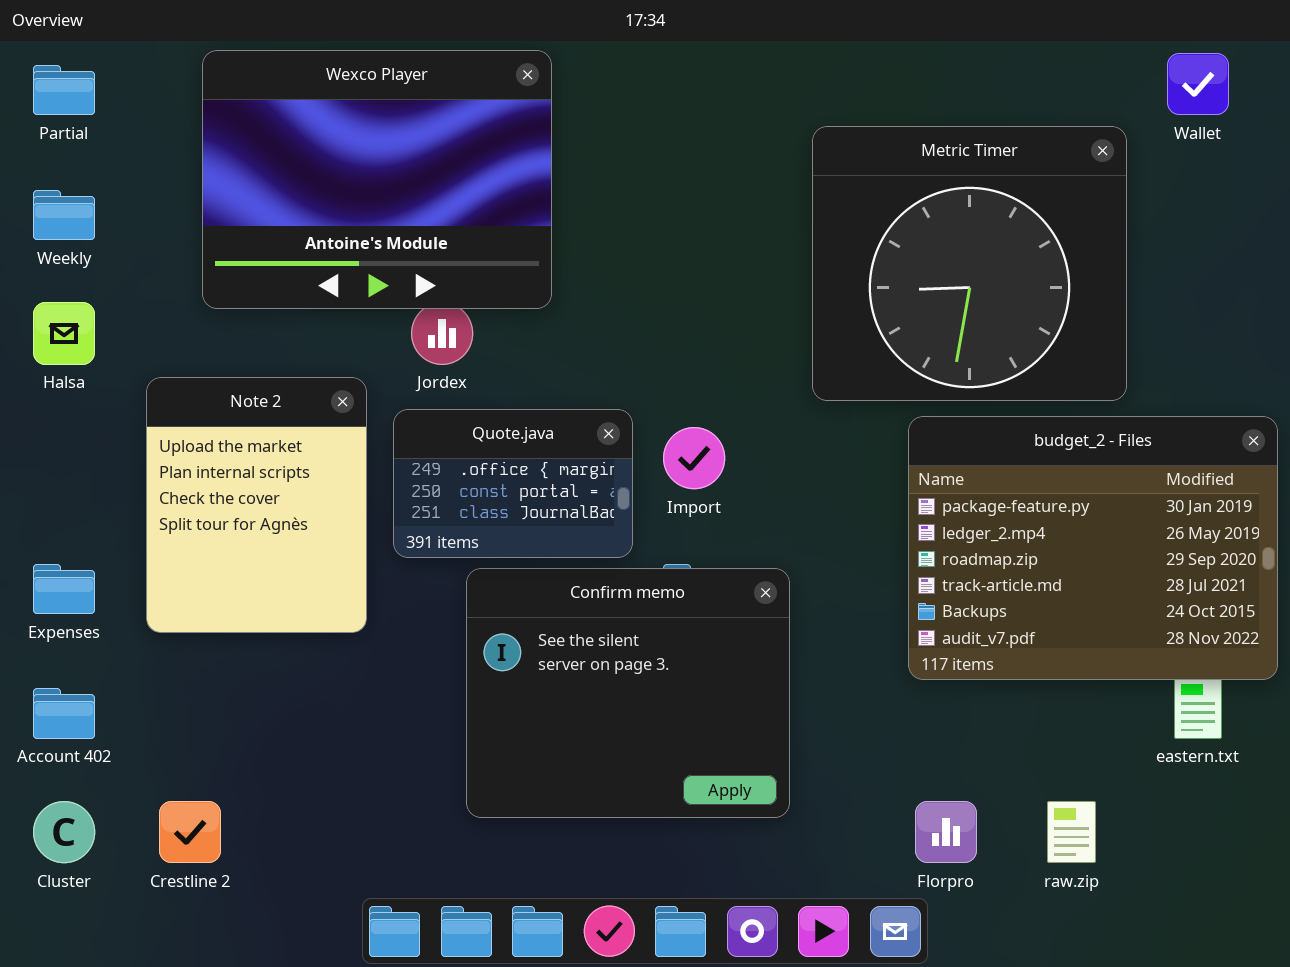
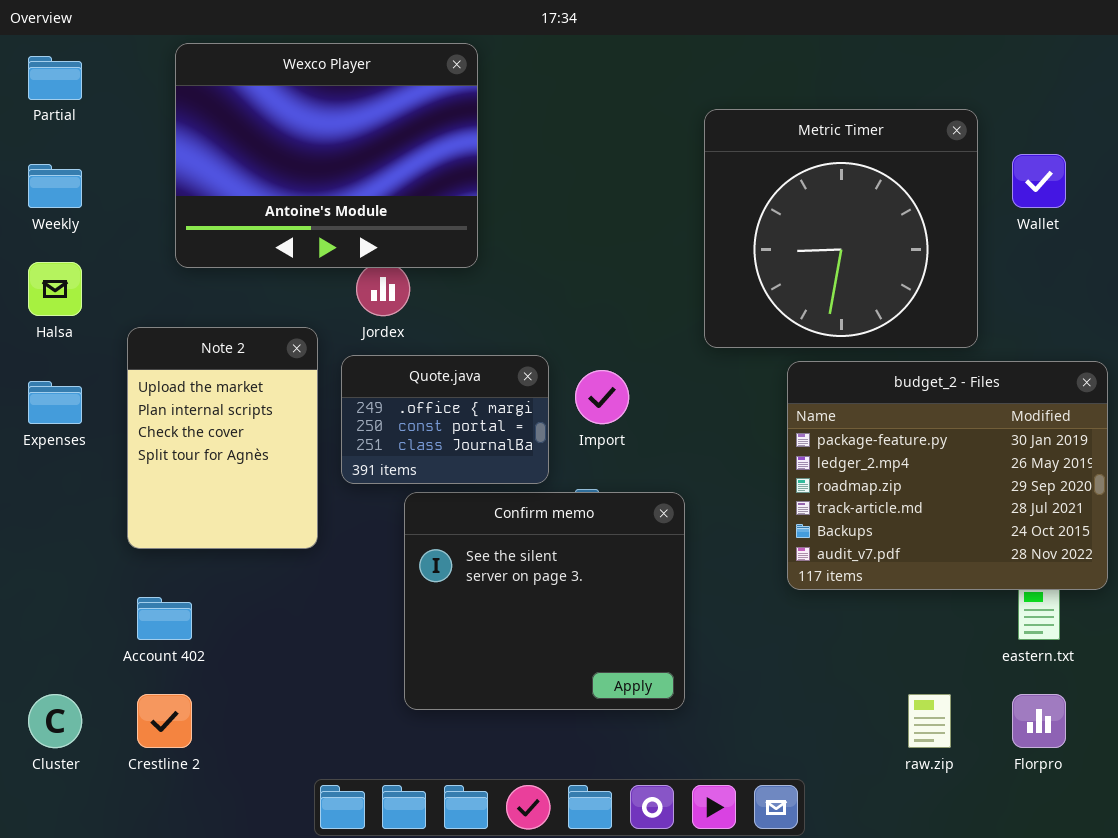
Wallet: [1167,53,1229,115] -> [1012,154,1066,208], moved
Expenses: [33,564,95,614] -> [28,381,82,424], moved
Account 402: [33,688,95,739] -> [137,597,192,640], moved
Florpro: [915,801,977,863] -> [1012,694,1066,748], moved

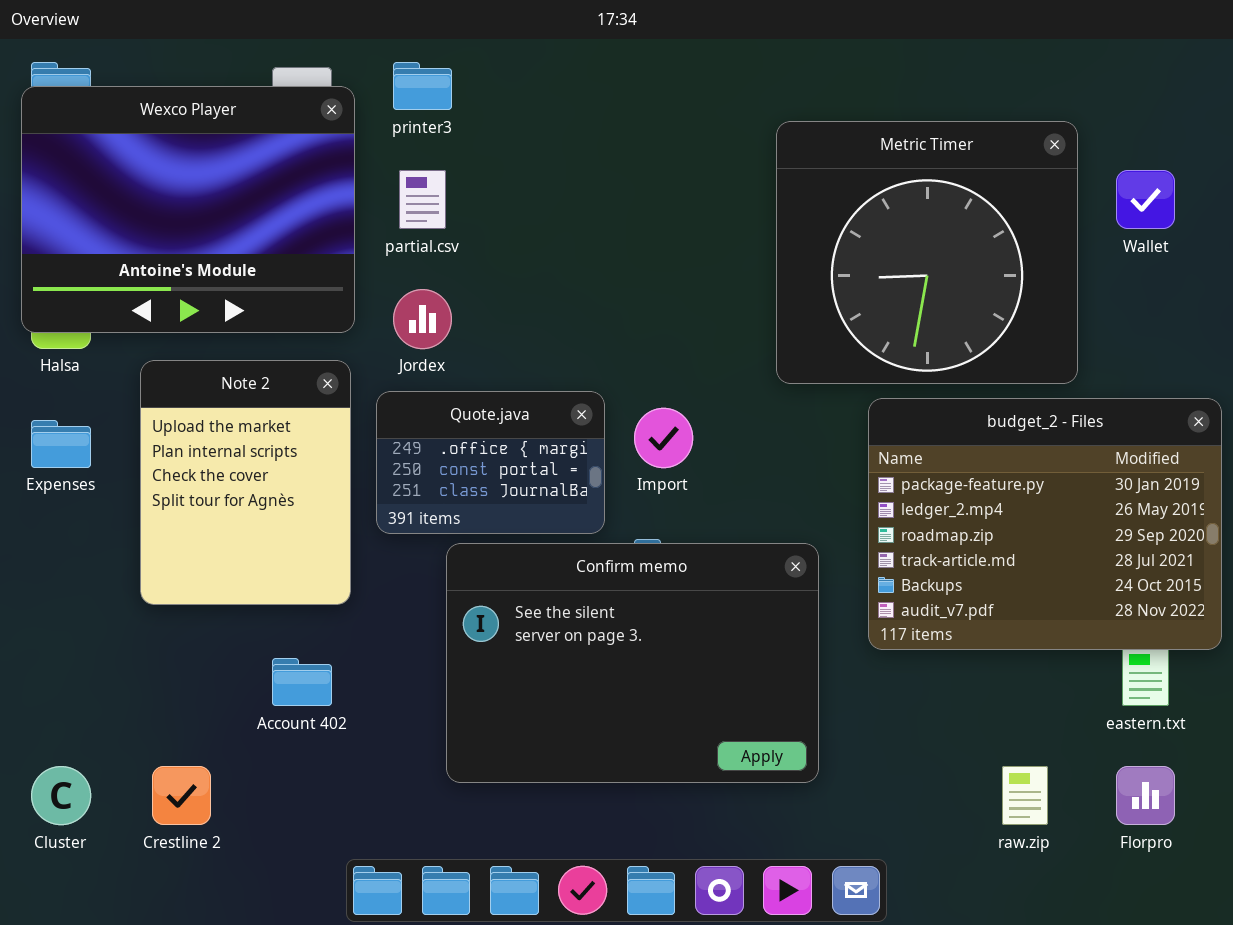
Wexco Player: [175,43,478,268] -> [21,86,355,333], moved
Confirm memo: [404,492,685,710] -> [446,543,819,783], resized
Account 402: [137,597,192,640] -> [272,658,332,706], moved

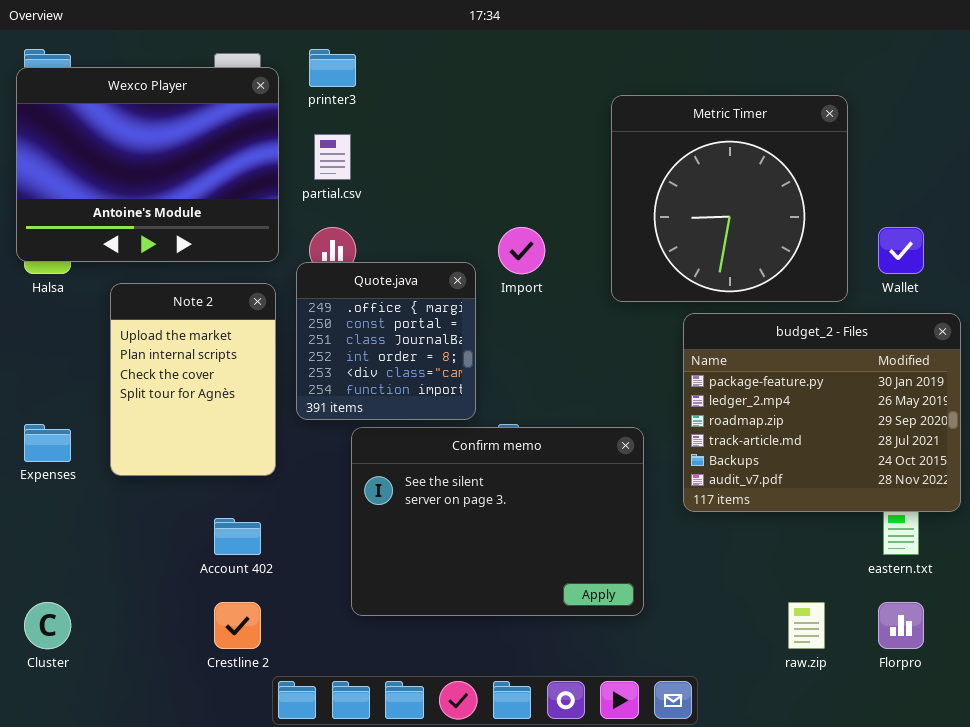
Wallet: [1116,170,1175,229] -> [878,227,924,274], moved
Quote.java: [376,391,605,534] -> [296,262,476,420], resized
Import: [634,408,693,468] -> [498,227,545,274], moved
Expenses: [31,420,91,468] -> [24,424,71,462], moved
Crestline 2: [152,766,211,825] -> [214,602,261,649], moved

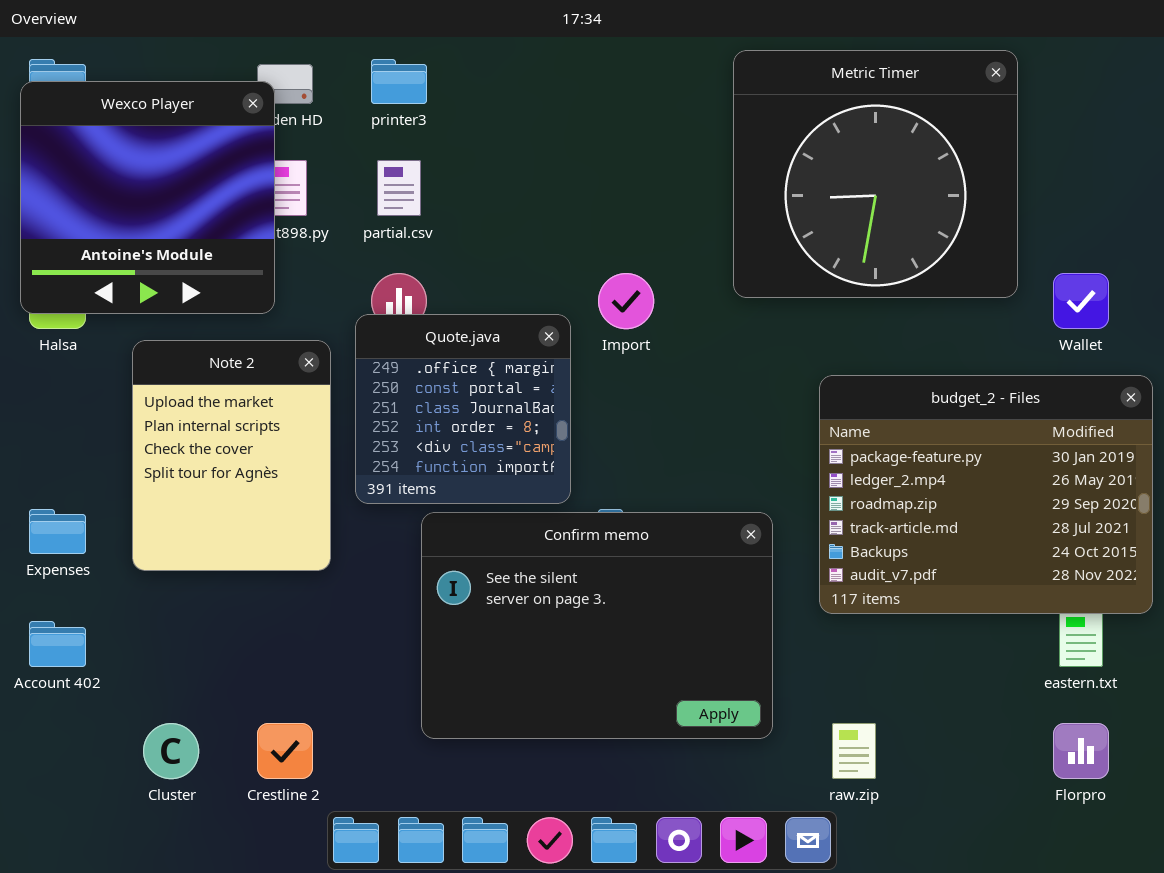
Wexco Player: [16,67,279,262] -> [20,81,275,314], resized
Metric Timer: [611,95,848,302] -> [733,50,1018,298], moved
Account 402: [214,518,261,555] -> [29,621,86,667], moved
Cluster: [24,602,71,649] -> [143,723,199,779], moved
raw.zip: [788,602,825,649] -> [832,723,876,779], moved

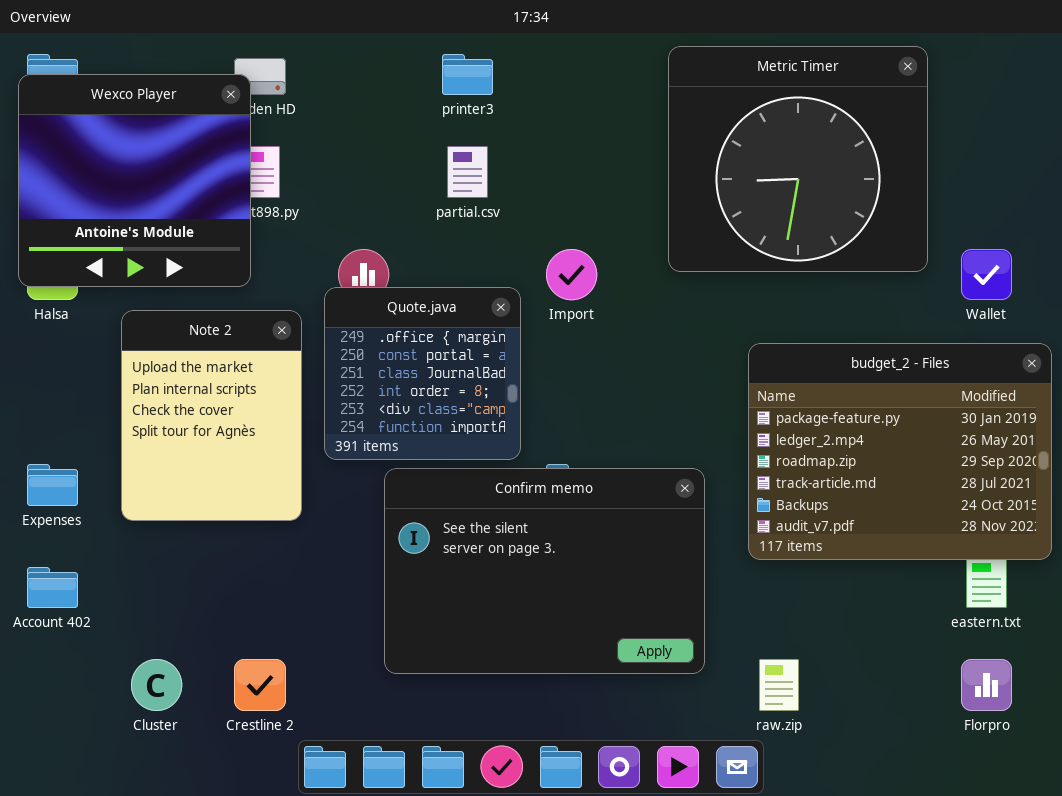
printer3: [371,59,427,104] -> [442,54,493,95], moved
partial.csv: [377,160,421,216] -> [447,146,488,198], moved

